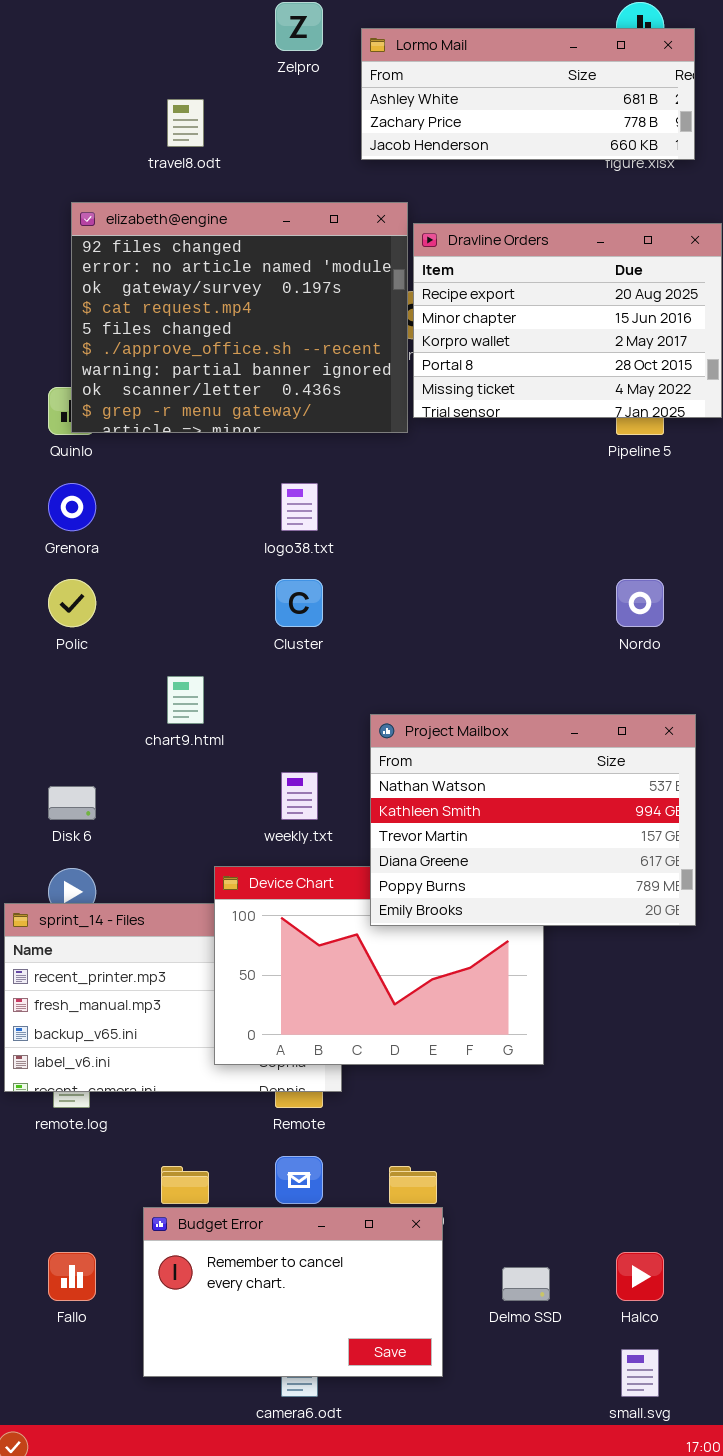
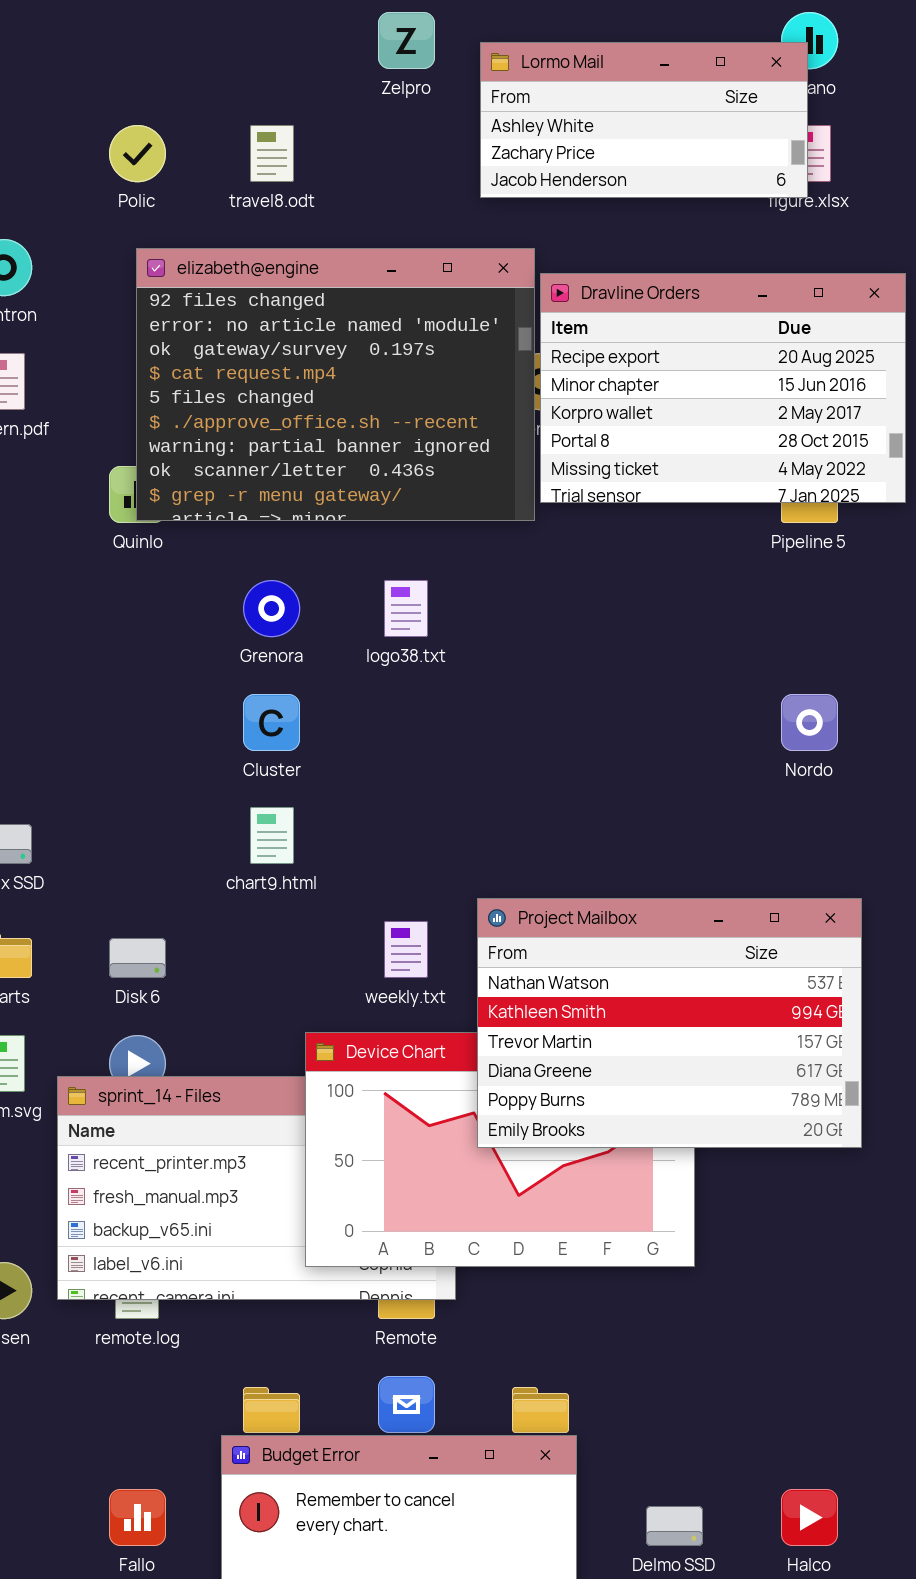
Lormo Mail: [361,28,695,160] -> [480,42,808,198], resized
Grenora: [48,483,96,531] -> [243,580,300,637], moved
Polic: [48,579,96,627] -> [109,125,166,182], moved
Cluster: [275,579,323,627] -> [243,694,300,751], moved
Project Mailbox: [370,714,696,926] -> [477,898,862,1148], moved

